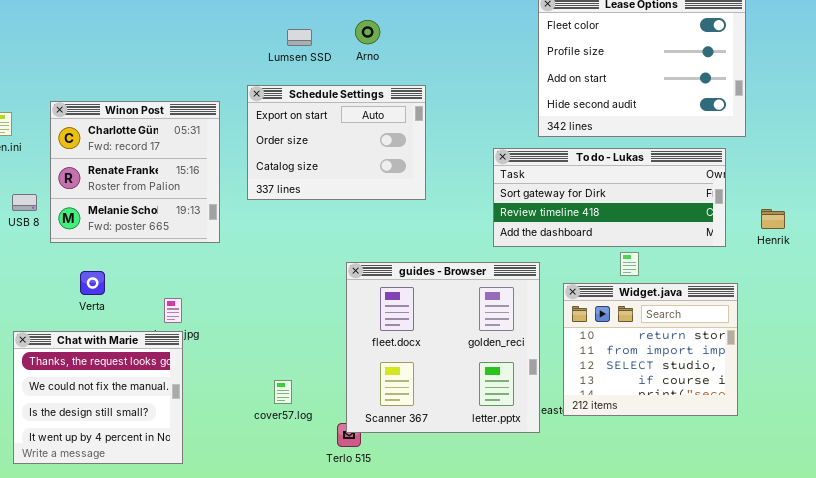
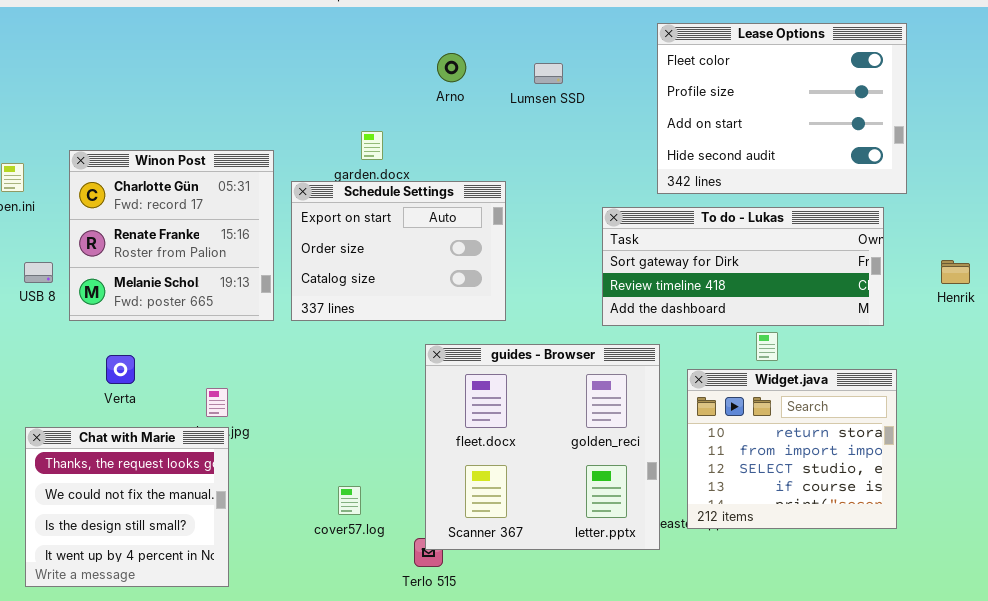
Lumsen SSD: [287,29,312,46] -> [534,63,563,84], moved
Schedule Settings: [247,85,426,200] -> [291,181,506,321], moved
Henrik: [761,209,785,229] -> [941,260,970,284], moved

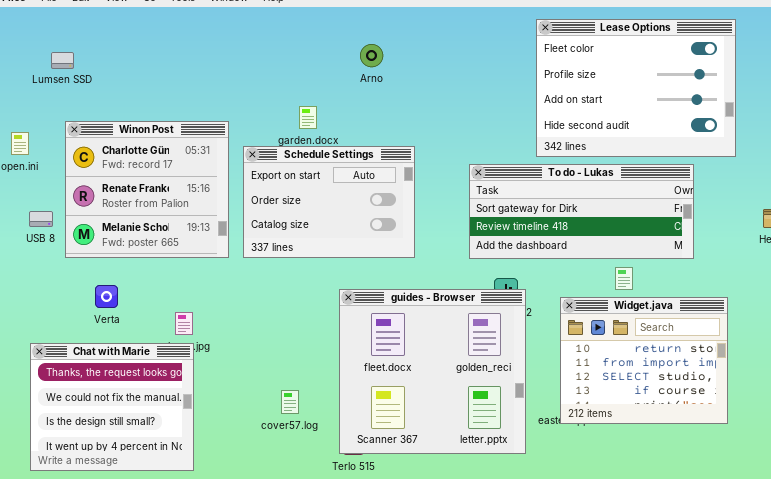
Lumsen SSD: [534,63,563,84] -> [51,52,74,69], moved
To do - Lukas: [602,207,884,326] -> [469,164,694,259], moved
guides - Browser: [425,344,660,550] -> [339,289,526,454], moved

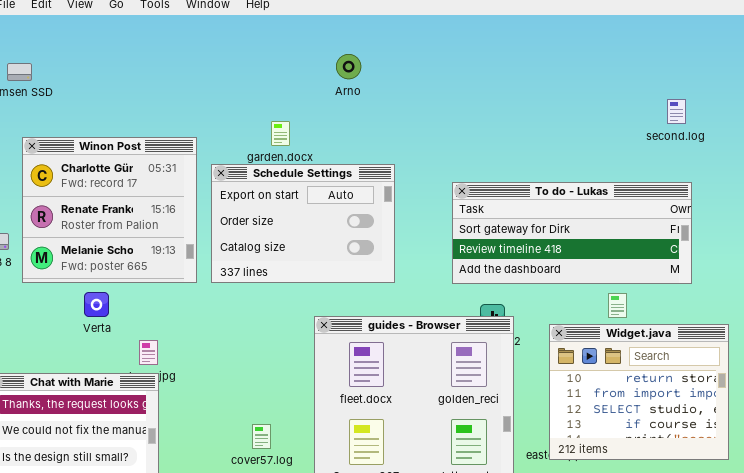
Lease Options: [536,19,736,157] -> none, closed
Verta: [95,285,118,308] -> [84,292,109,317], moved

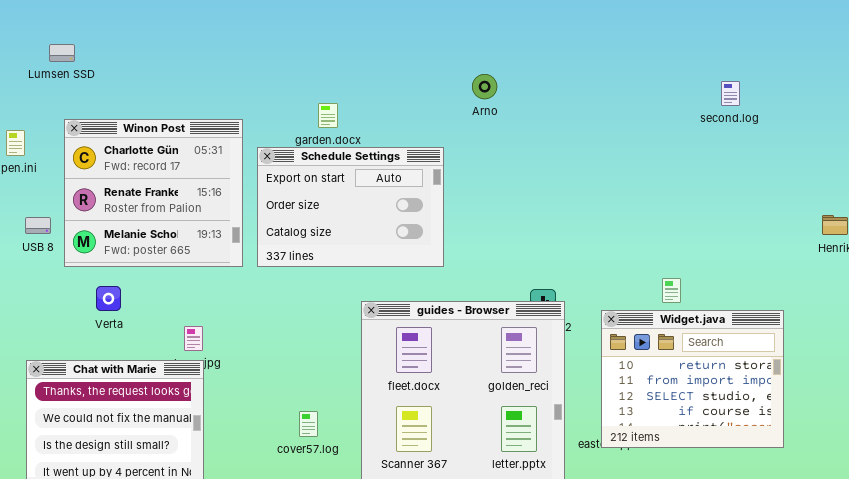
Arno: [336,54,361,79] -> [472,74,497,99], moved
To do - Lukas: [452,182,692,284] -> none, closed
Verta: [84,292,109,317] -> [96,286,121,311], moved

